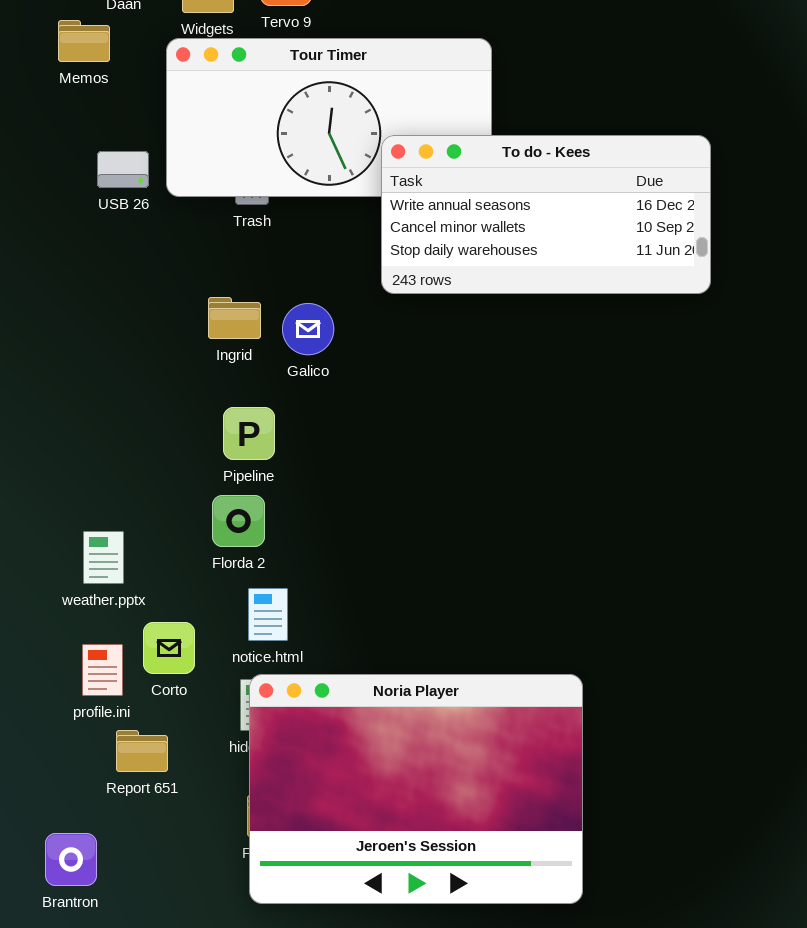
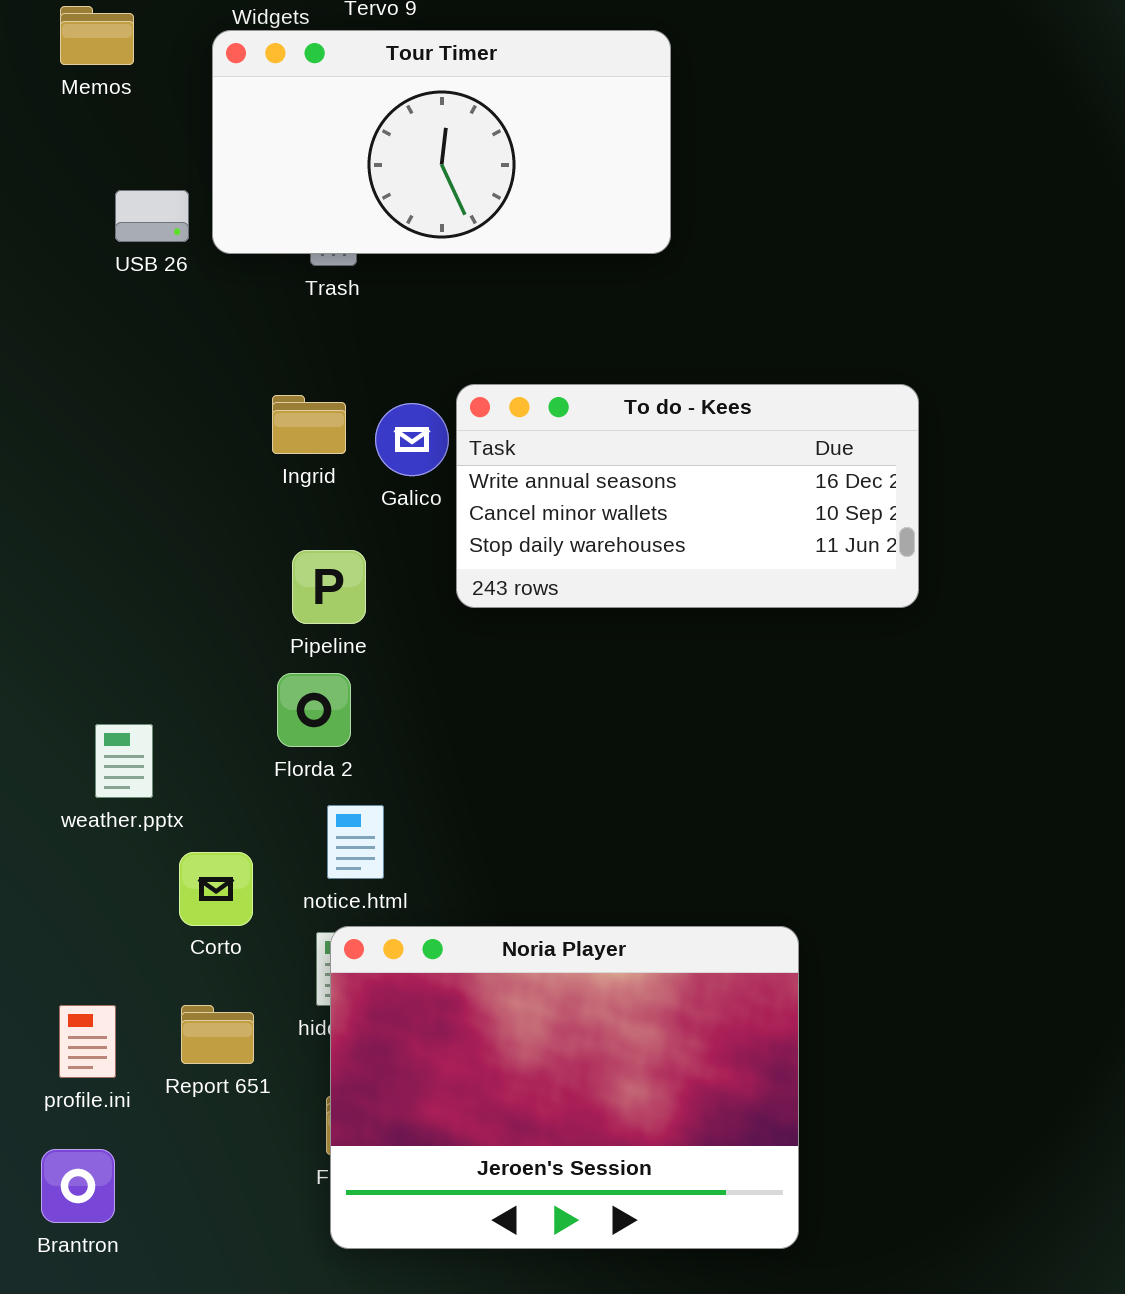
To do - Kees: [381,135,711,294] -> [456,384,919,608], moved
profile.ini: [82,644,123,696] -> [59,1005,116,1078], moved
Report 651: [116,730,168,772] -> [181,1005,254,1064], moved

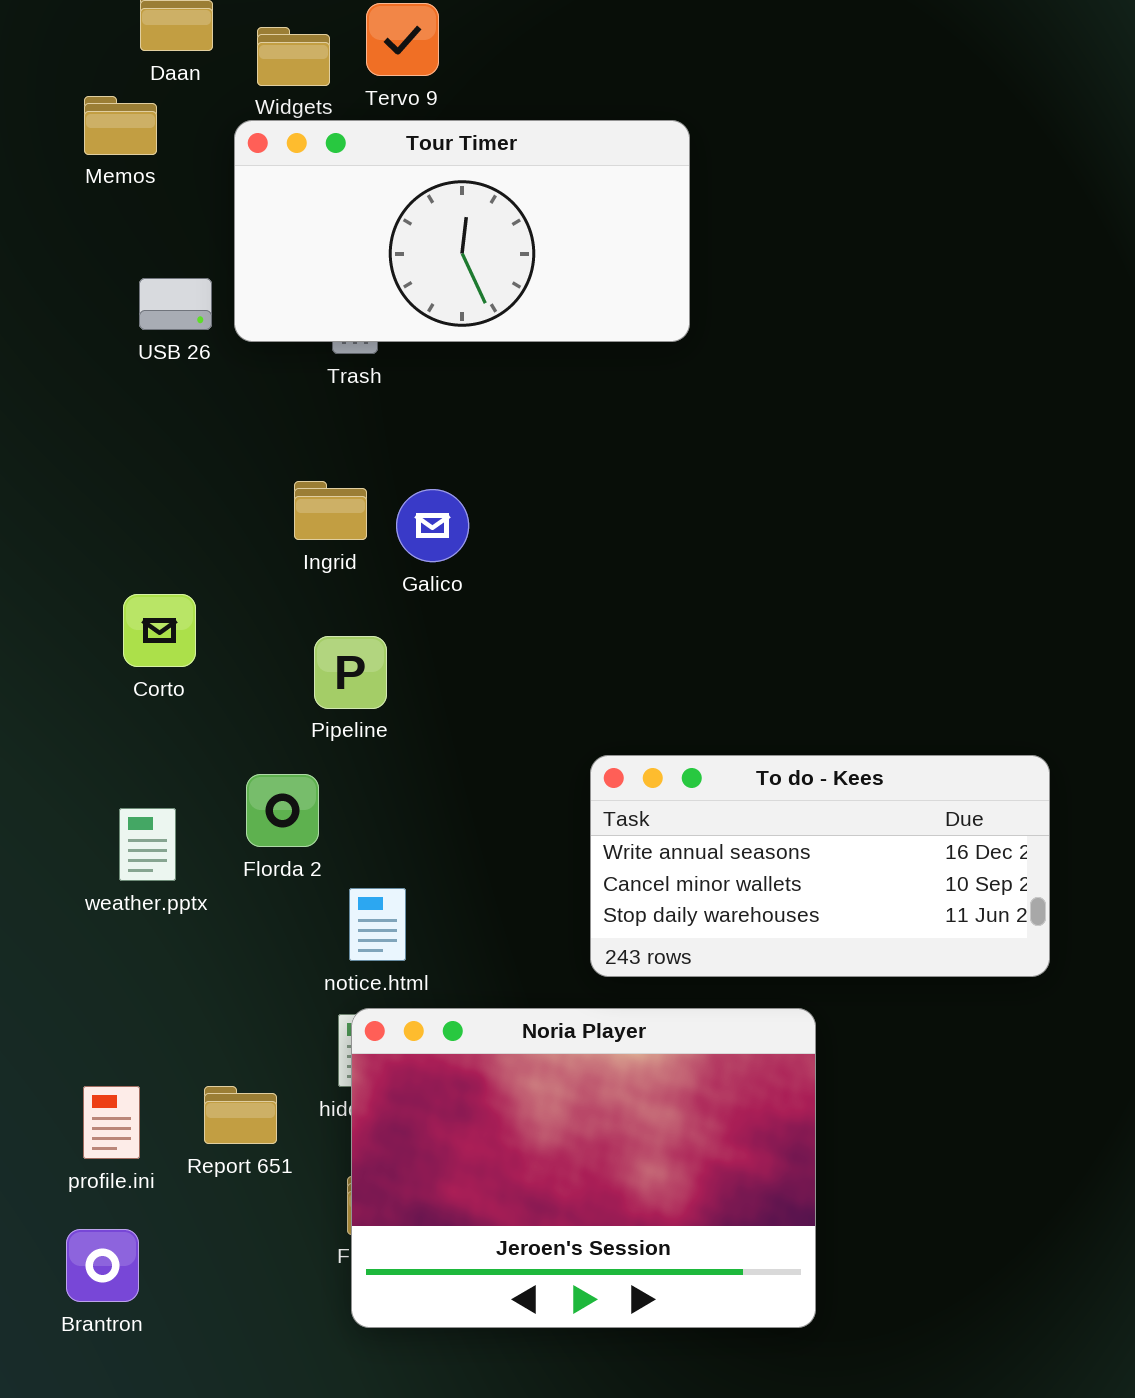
To do - Kees: [456,384,919,608] -> [590,755,1050,977], moved
Florda 2: [277,673,351,747] -> [246,774,319,847], moved
Corto: [179,852,253,926] -> [123,594,196,667], moved

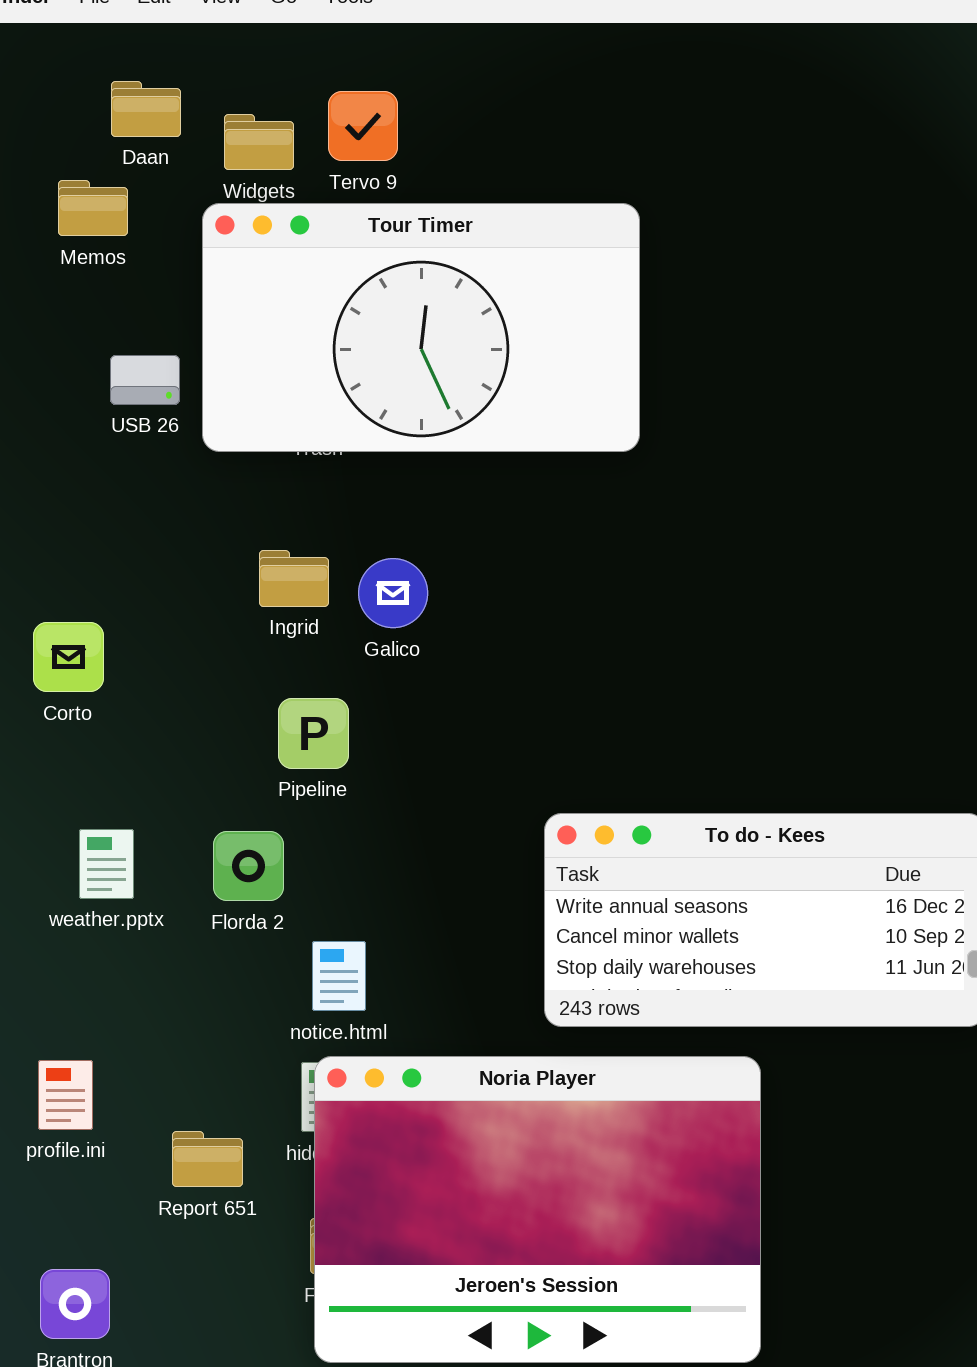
Tour Timer: [234,120,690,342] -> [202,203,640,452], resized
Corto: [123,594,196,667] -> [33,622,104,692], moved
weather.pptx: [119,808,176,881] -> [79,829,134,899], moved
profile.ini: [83,1086,140,1159] -> [38,1060,93,1130], moved

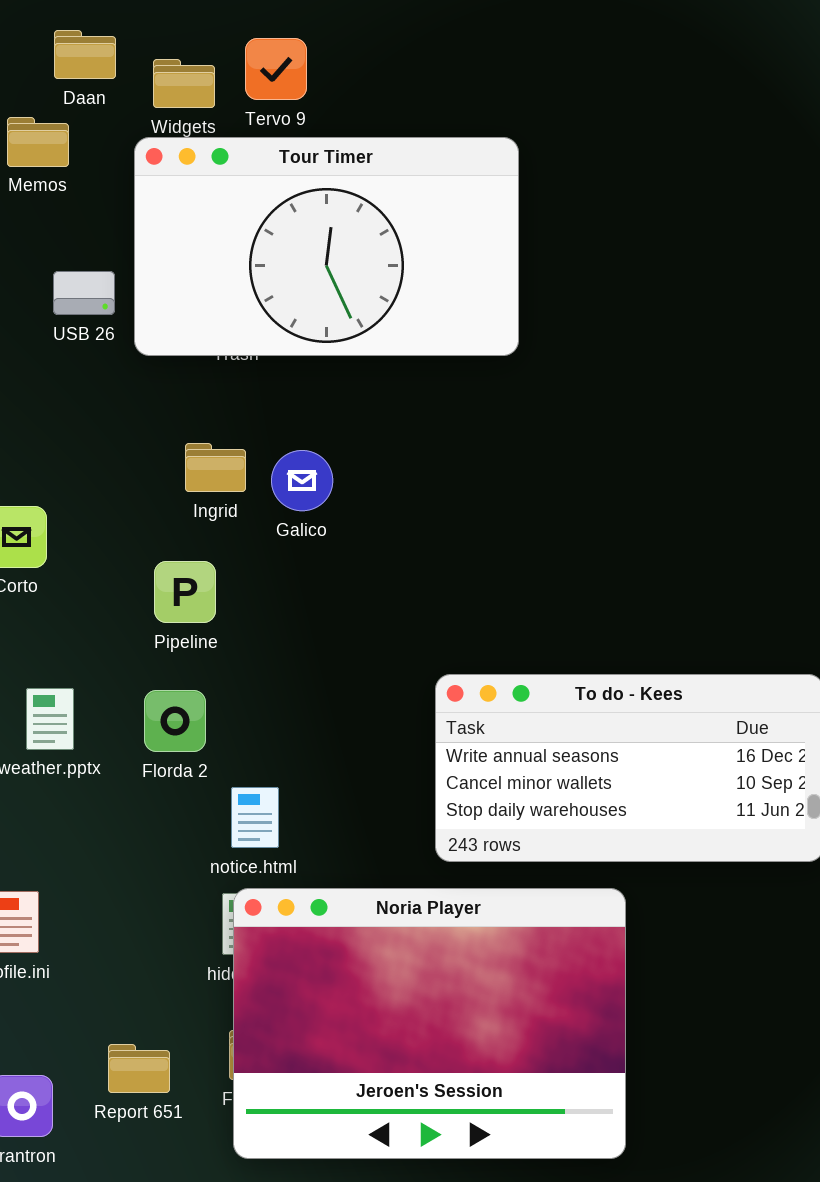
Pipeline: [278,698,349,769] -> [154,561,216,623], moved
Report 651: [172,1131,243,1187] -> [108,1044,170,1093], moved

